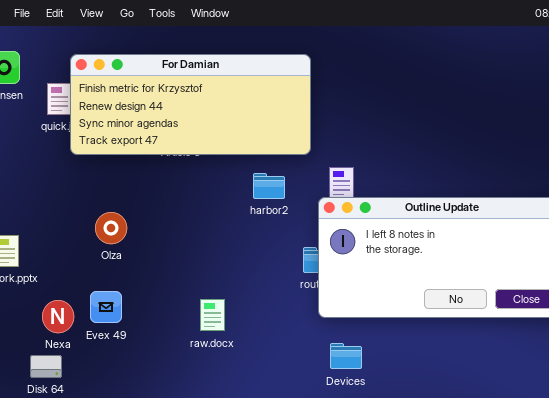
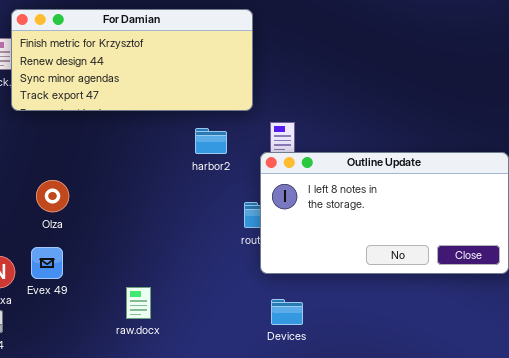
Olza: [95,212,127,244] -> [36,180,69,212], moved
raw.docx: [200,299,225,331] -> [126,287,151,319], moved

